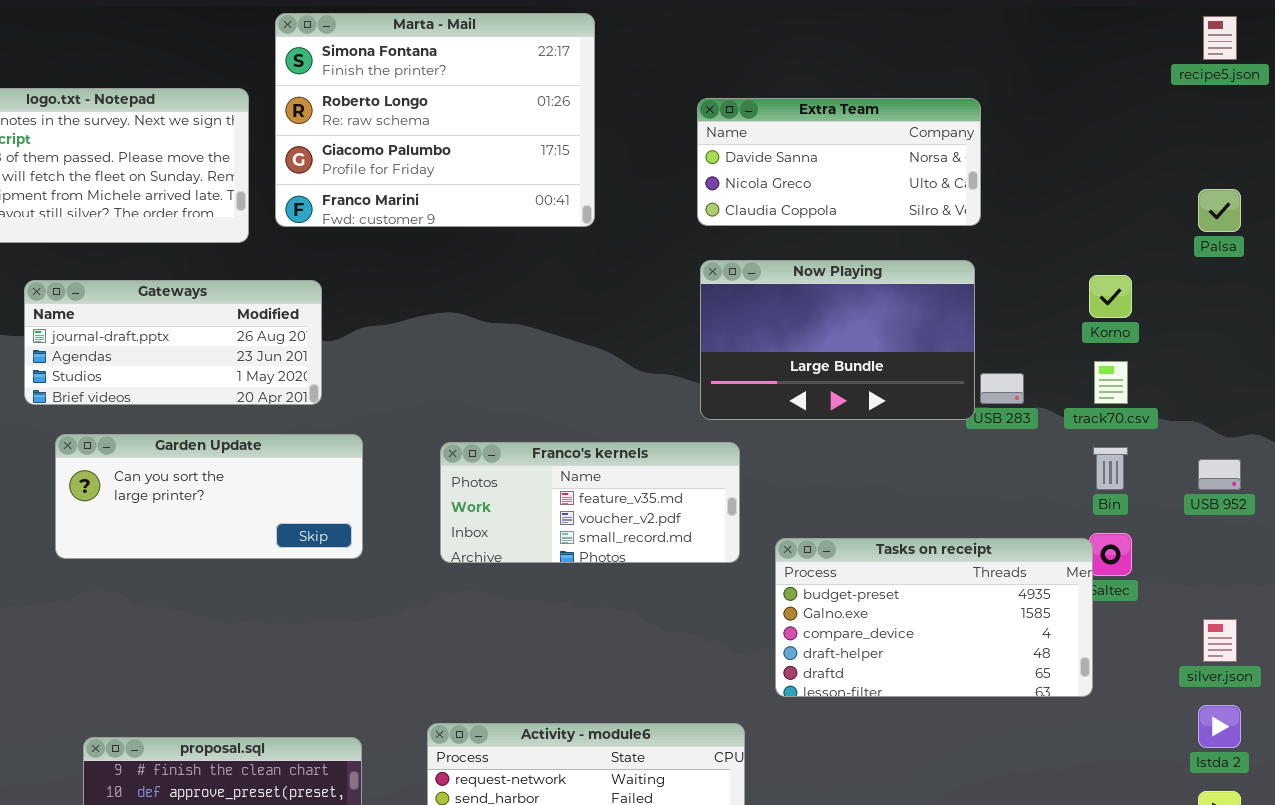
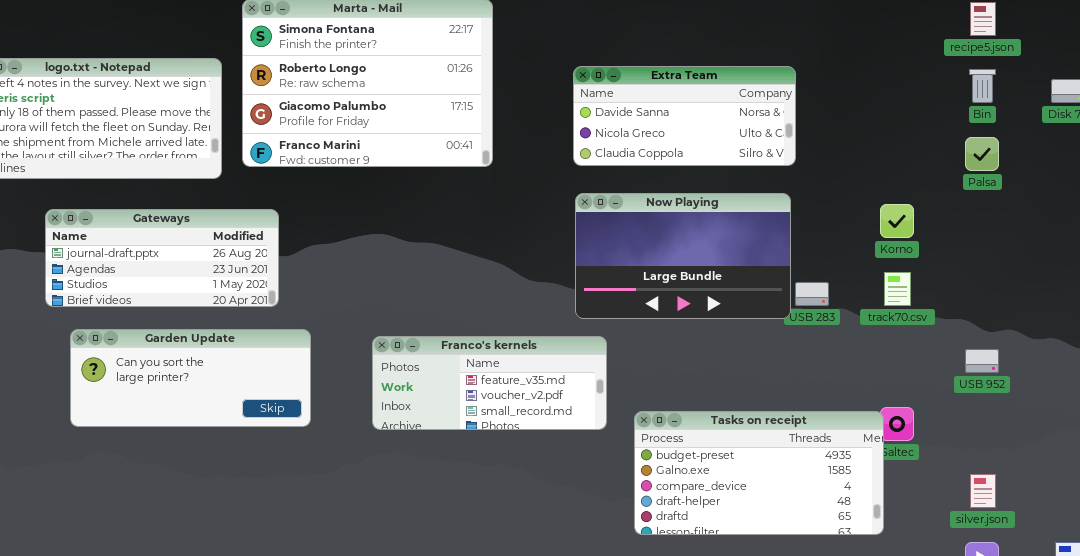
Bin: [1093,447,1128,490] -> [969,69,996,103], moved

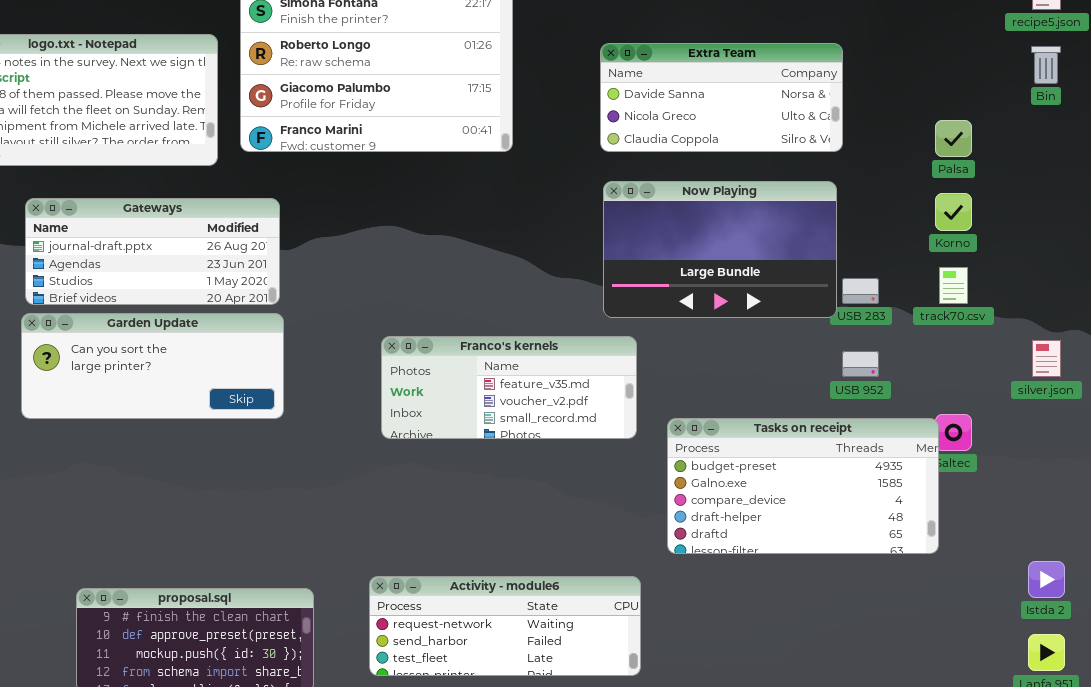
Palsa: [965,137,999,171] -> [935,120,972,157], moved
Garden Update: [70,329,311,427] -> [21,313,284,419], moved
USB 952: [965,349,999,373] -> [842,351,879,377], moved
silver.json: [970,474,996,508] -> [1032,340,1061,377], moved

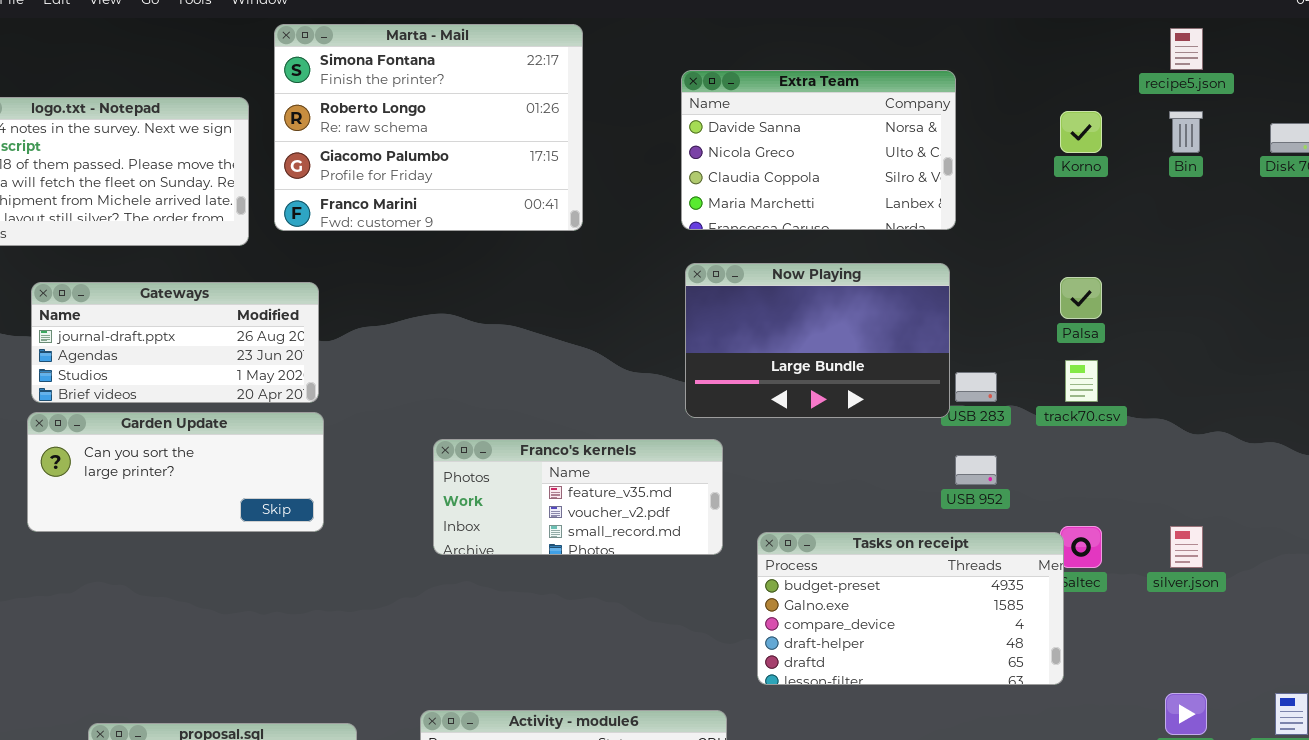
Extra Team: [600,43,843,152] -> [681,70,956,230], resized
Palsa: [935,120,972,157] -> [1060,277,1102,319], moved
Korno: [935,193,972,231] -> [1060,111,1102,153], moved
silver.json: [1032,340,1061,377] -> [1170,526,1203,568], moved

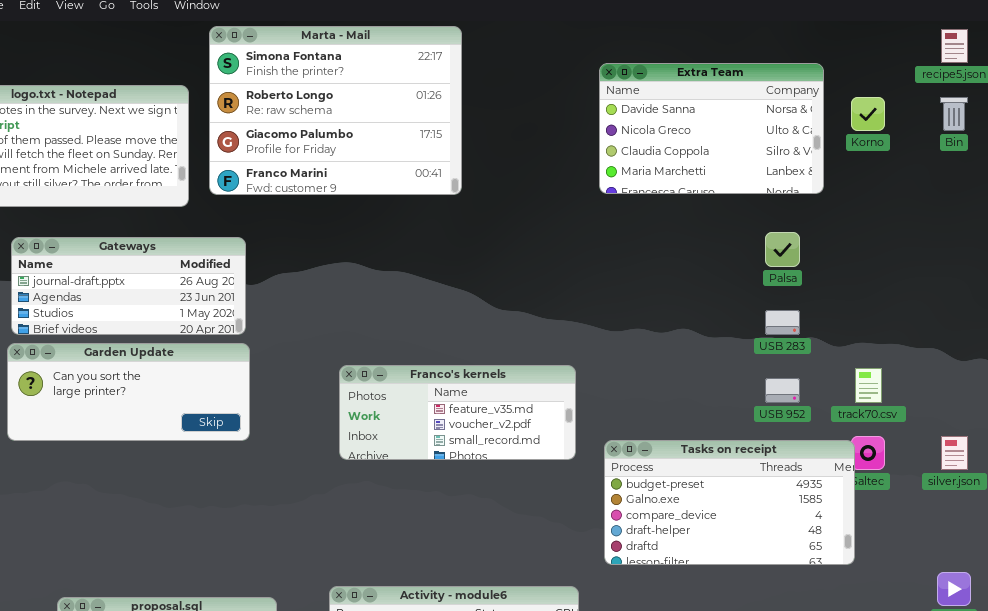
Extra Team: [681,70,956,230] -> [599,63,824,194], moved
Now Playing: [685,263,950,418] -> none, closed
Palsa: [1060,277,1102,319] -> [765,232,800,267], moved
track70.csv: [1065,360,1098,402] -> [855,368,882,403], moved

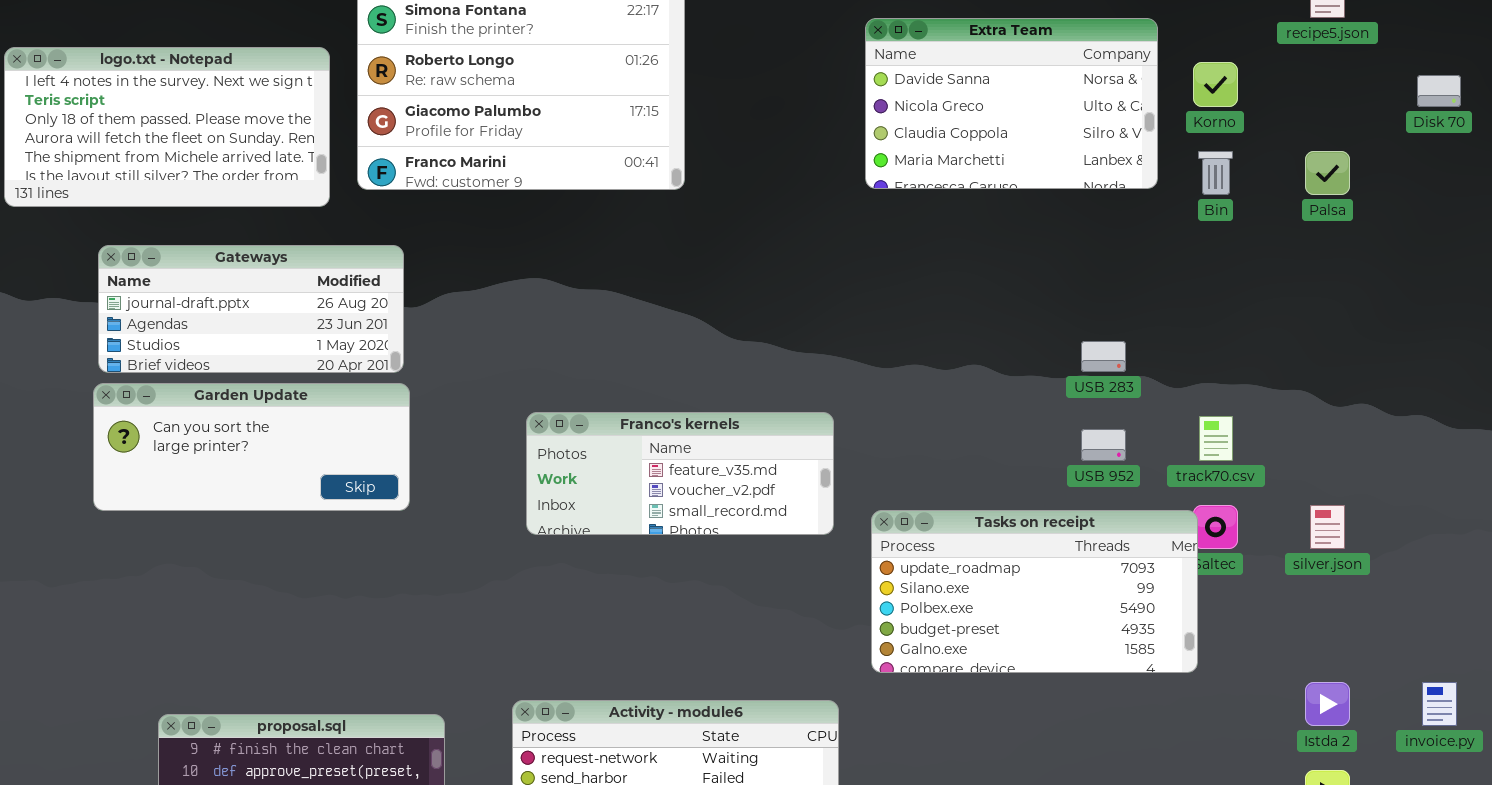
Bin: [940,97,968,131] -> [1198,151,1233,195], moved
Palsa: [765,232,800,267] -> [1305,151,1350,195], moved
Tasks on receipt: [604,440,855,565] -> [871,510,1198,673], scrolled up 3 rows

